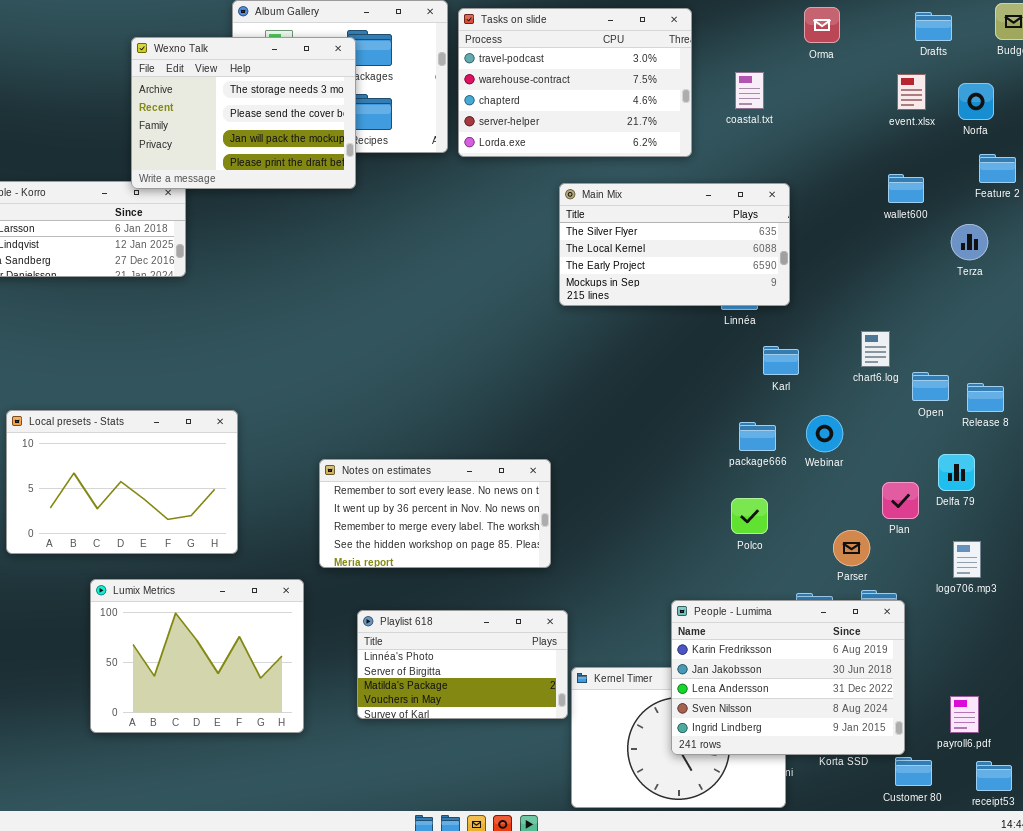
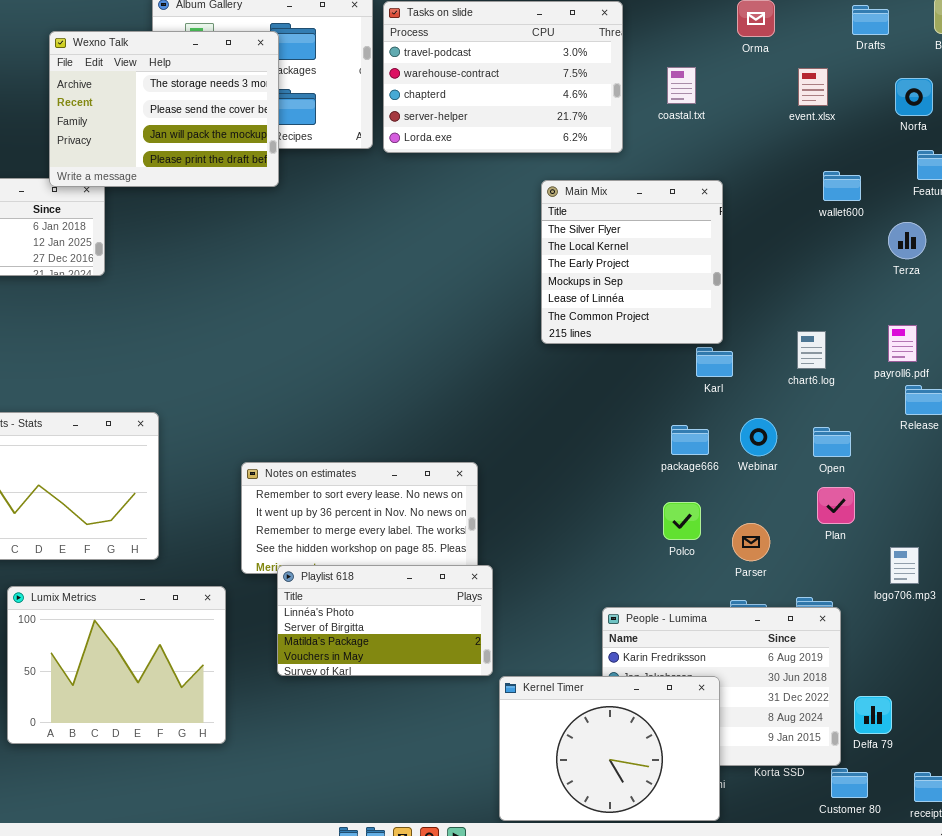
event.xlsx: [897,74,926,110] -> [798,68,828,106], moved
Main Mix: [559,183,790,306] -> [541,180,723,344], resized
Open: [912,372,949,401] -> [813,427,851,457], moved
Delfa 79: [938,454,975,491] -> [854,696,892,734], moved
Parser: [833,530,870,566] -> [732,523,770,561], moved
Playlist 618: [357,610,568,719] -> [277,565,493,676], moved
Kernel Timer: [571,667,786,808] -> [499,676,720,821], raised
payroll6.pdf: [950,696,979,733] -> [888,325,917,362], moved

